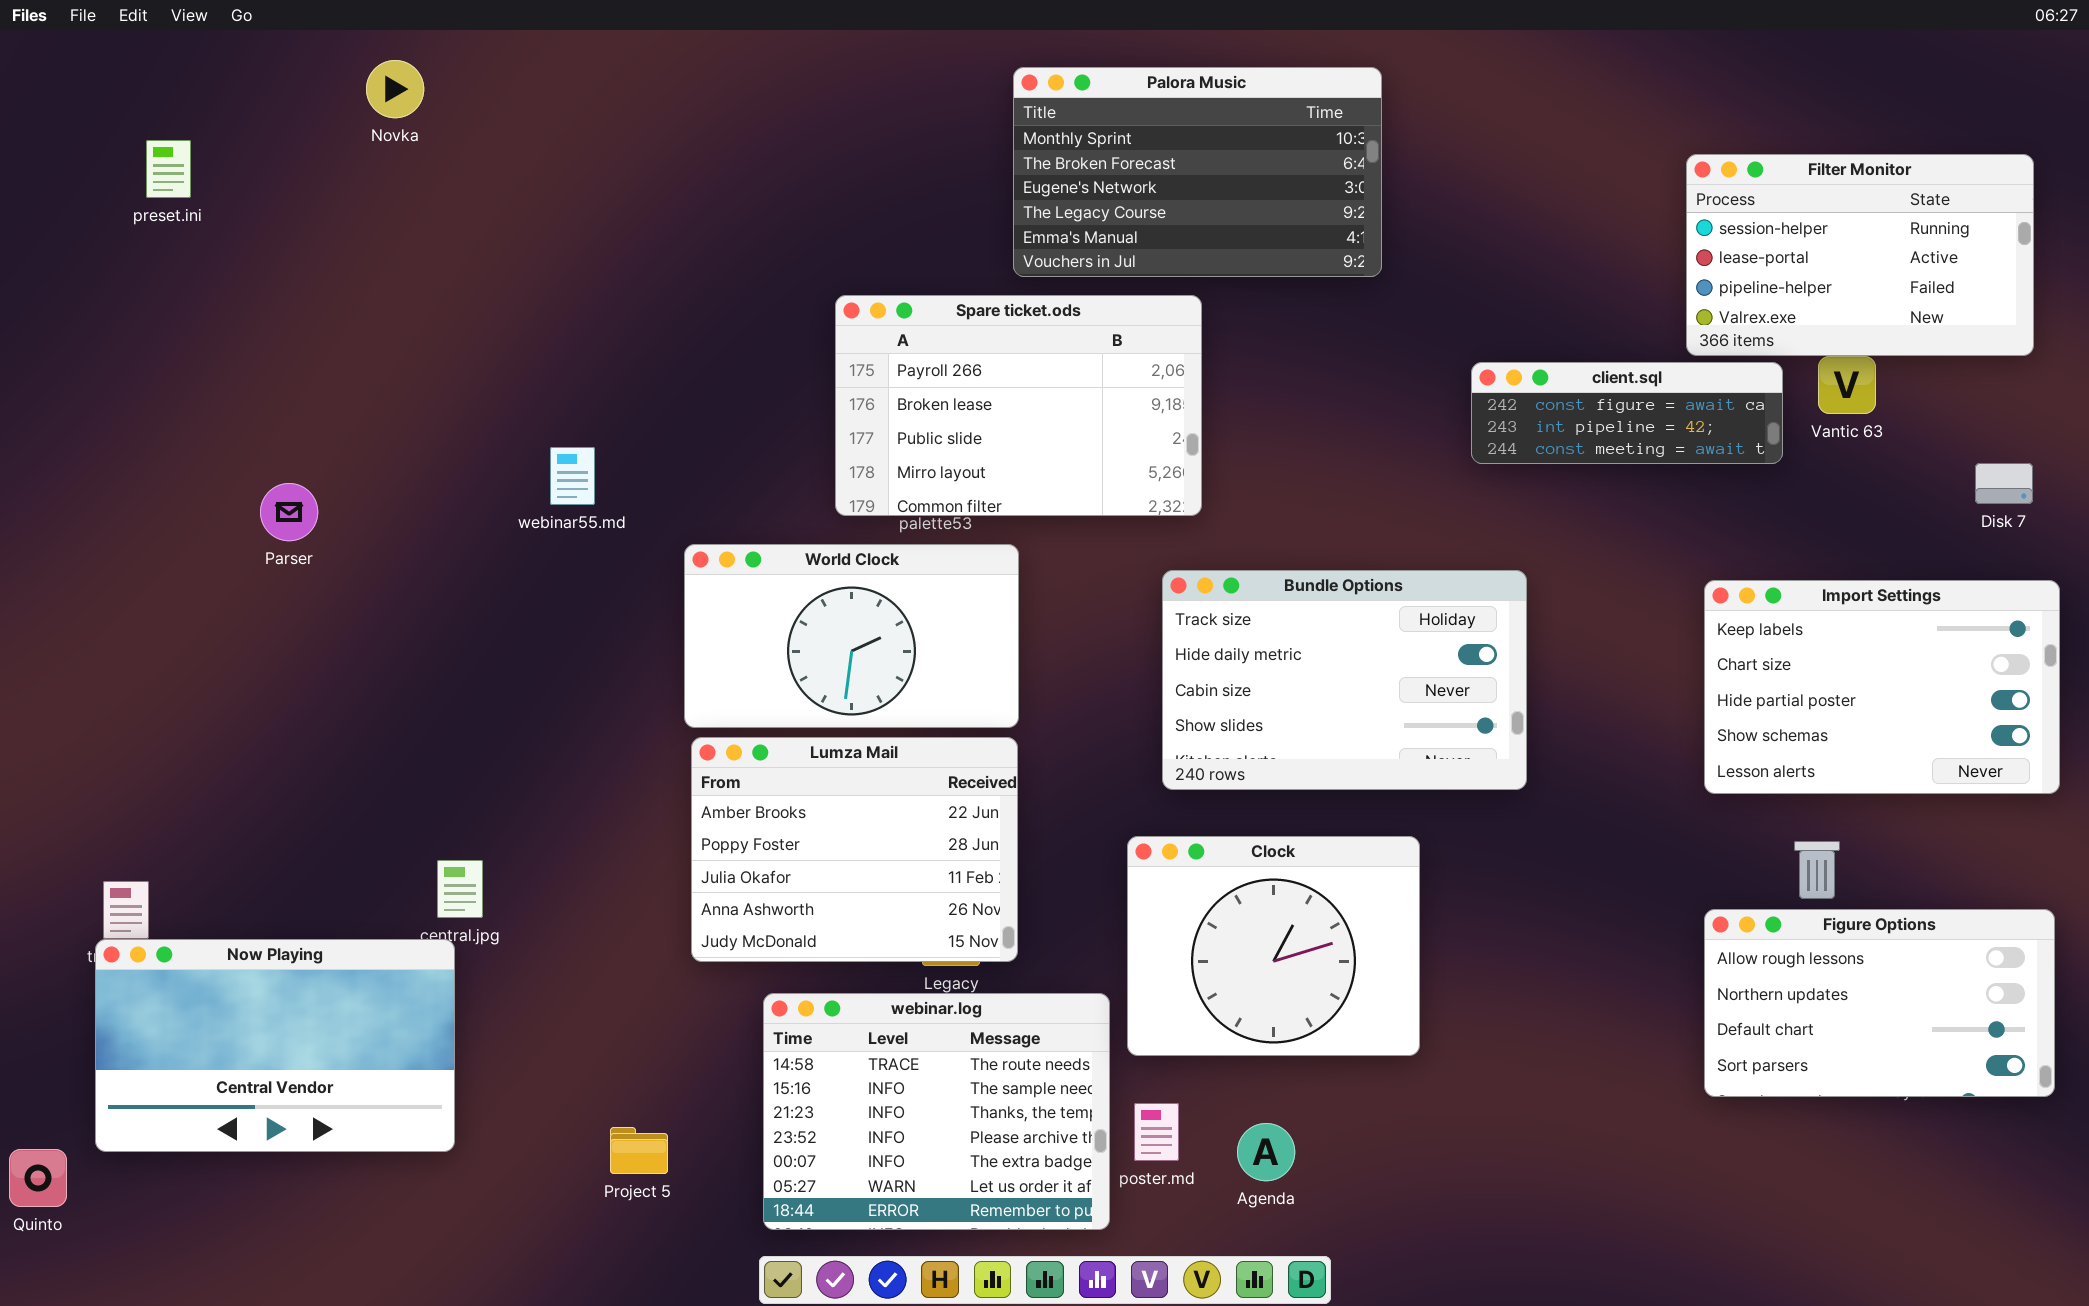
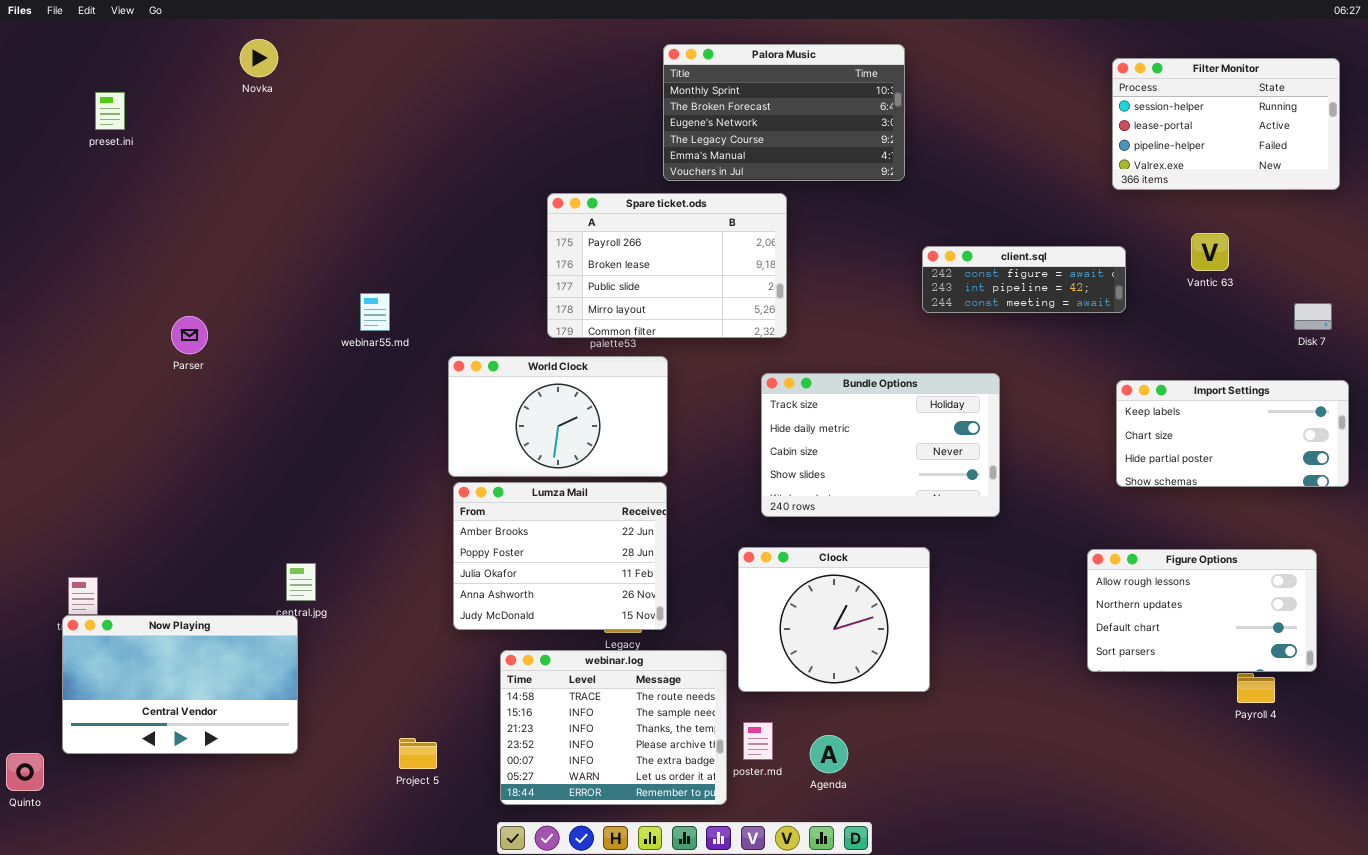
Filter Monitor: [1686,154,2034,356] -> [1112,58,1340,190], moved
client.sql: [1471,362,1783,464] -> [922,246,1126,313], moved
Import Settings: [1704,580,2060,794] -> [1116,380,1349,487], resized
Figure Options: [1704,909,2055,1097] -> [1087,549,1317,672], moved

